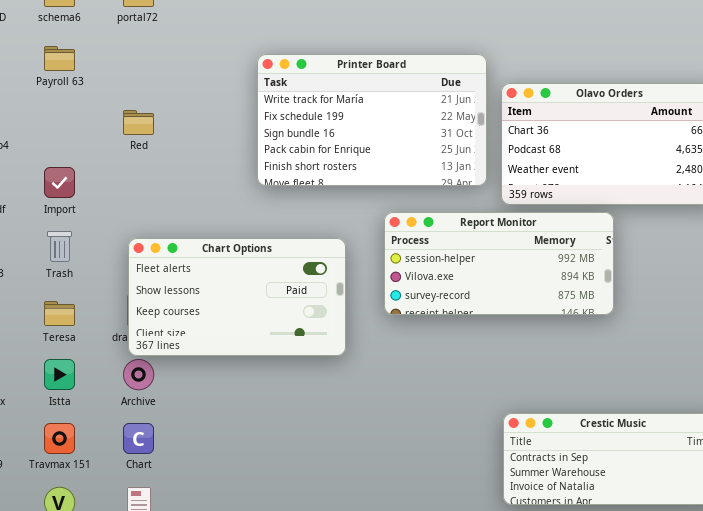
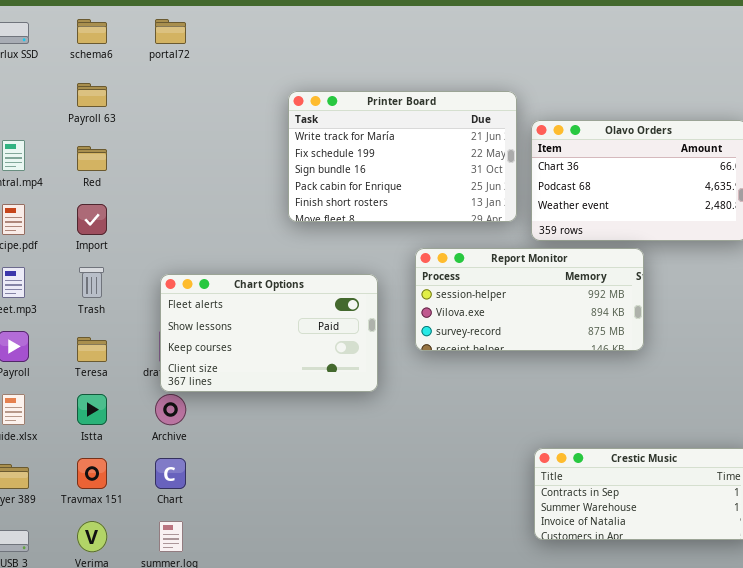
Red: [123,110,154,135] -> [77,146,107,171], moved

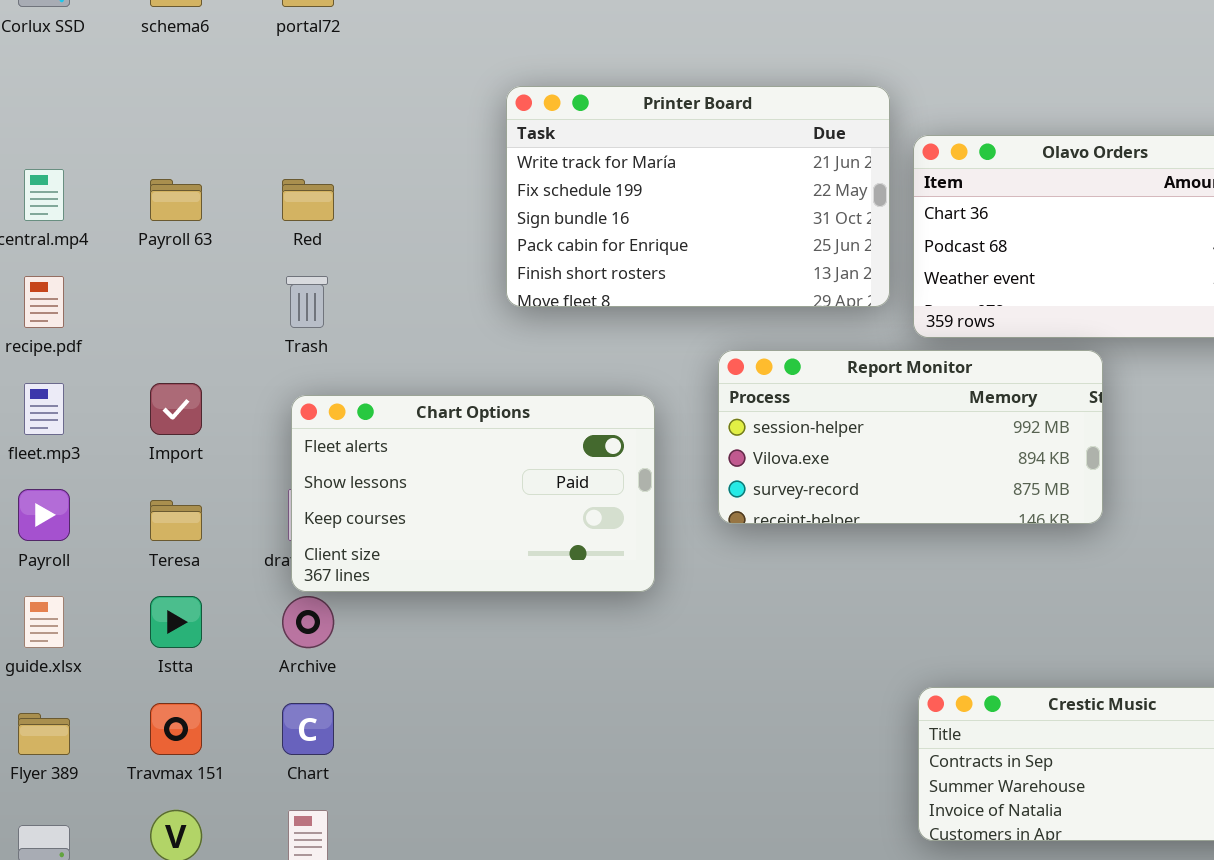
Payroll 63: [77,83,107,107] -> [150,179,202,221], moved
Red: [77,146,107,171] -> [282,179,334,221], moved
Import: [77,204,107,235] -> [150,383,202,435], moved
Trash: [79,267,104,298] -> [286,276,328,328], moved

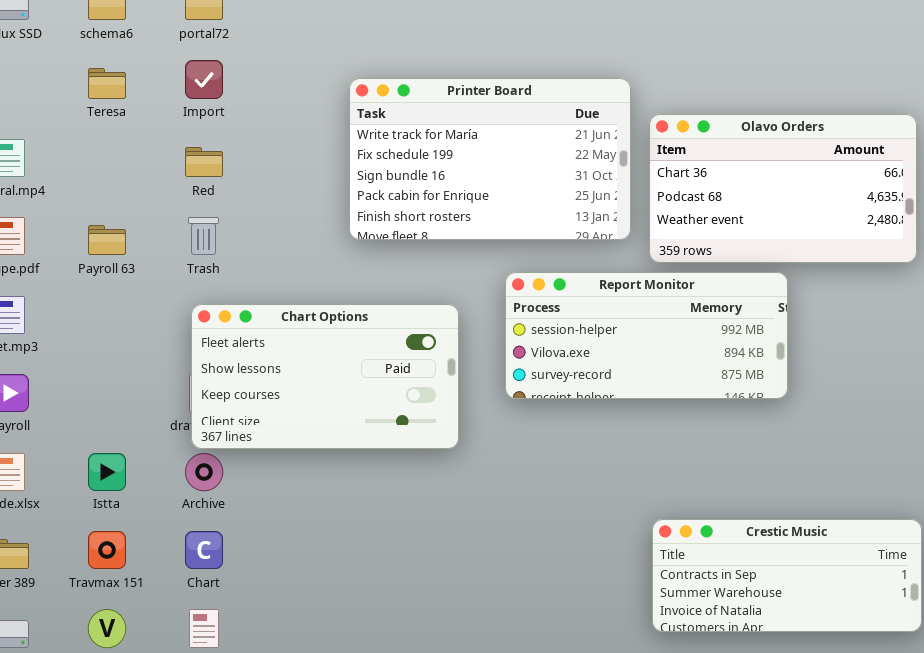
Payroll 63: [150,179,202,221] -> [88,225,126,255], moved
Import: [150,383,202,435] -> [185,60,223,99], moved
Teresa: [150,500,202,541] -> [88,68,126,99], moved

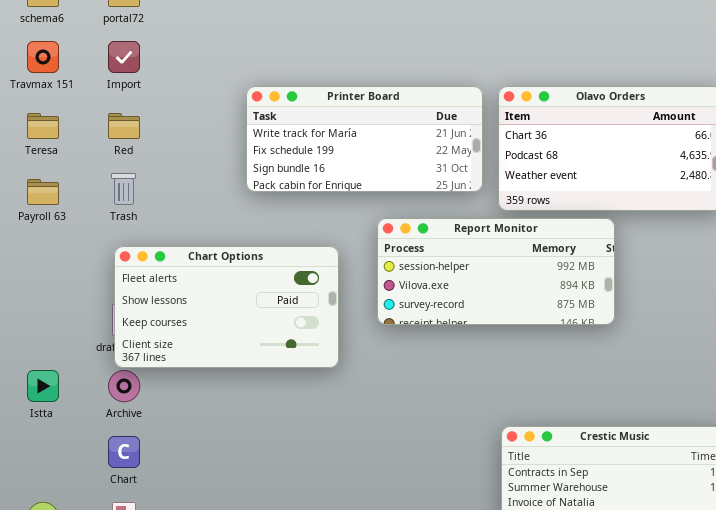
Teresa: [88,68,126,99] -> [27,113,59,139], moved
Printer Board: [349,78,631,240] -> [246,86,483,192], resized
Travmax 151: [88,531,126,569] -> [27,41,59,73], moved

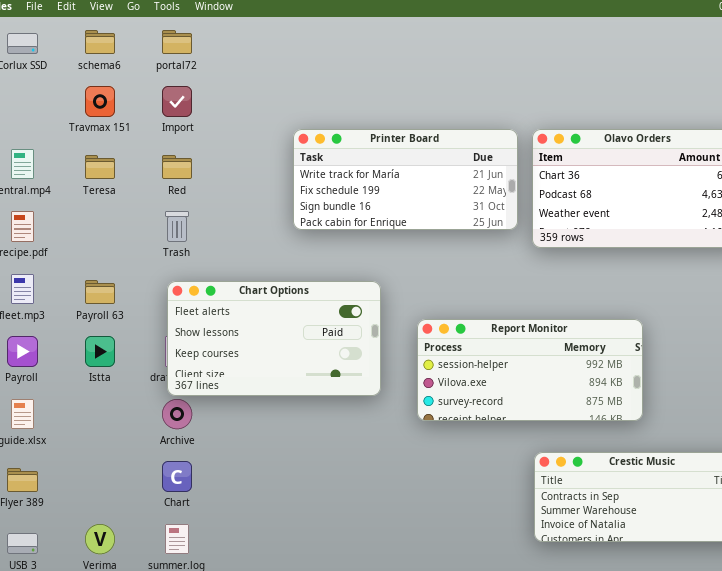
Payroll 63: [27,179,59,205] -> [85,280,115,304], moved
Report Monitor: [377,218,615,325] -> [417,319,643,421], moved
Istta: [27,370,59,402] -> [85,336,115,367], moved

